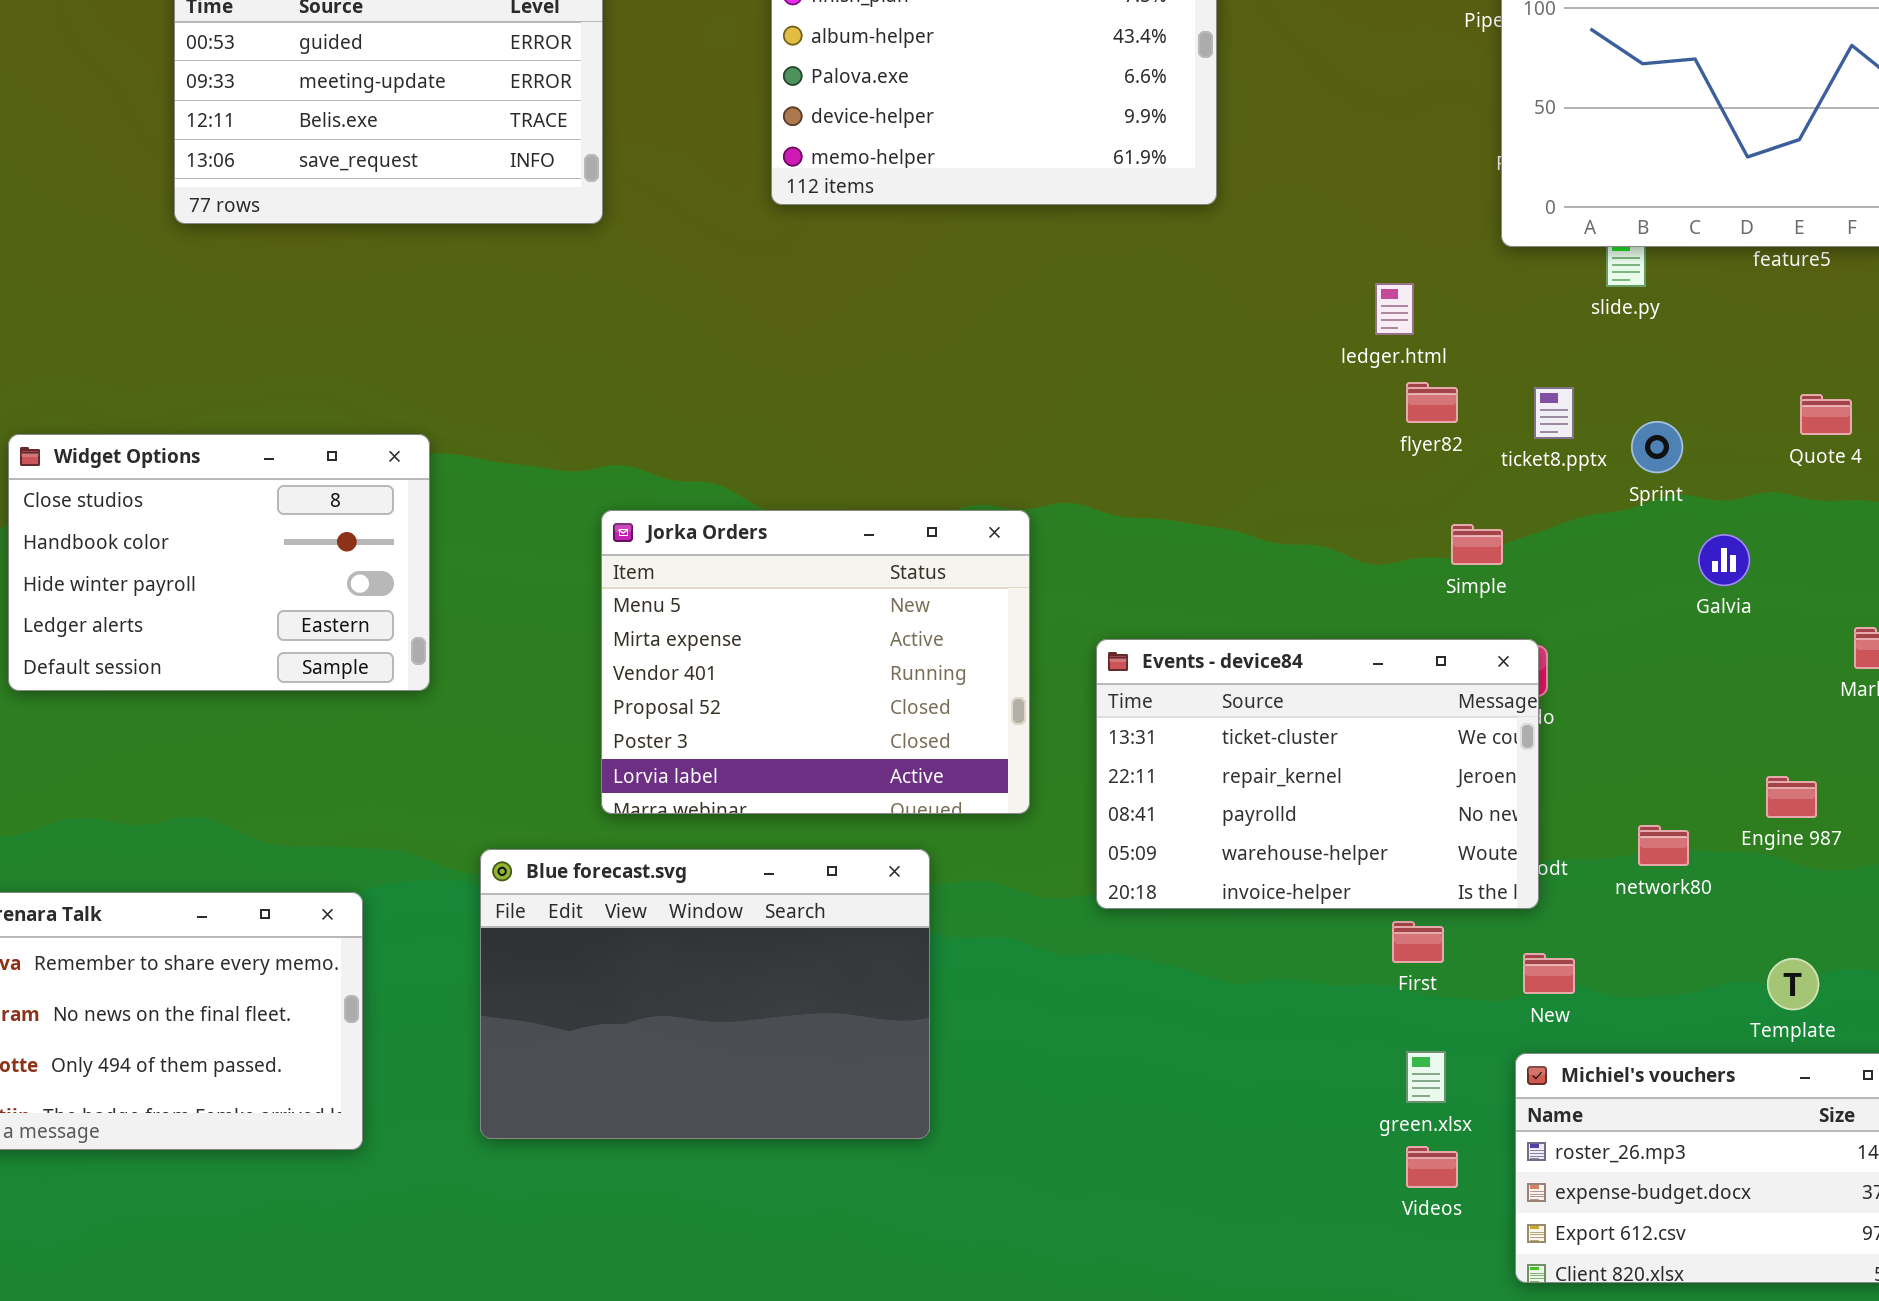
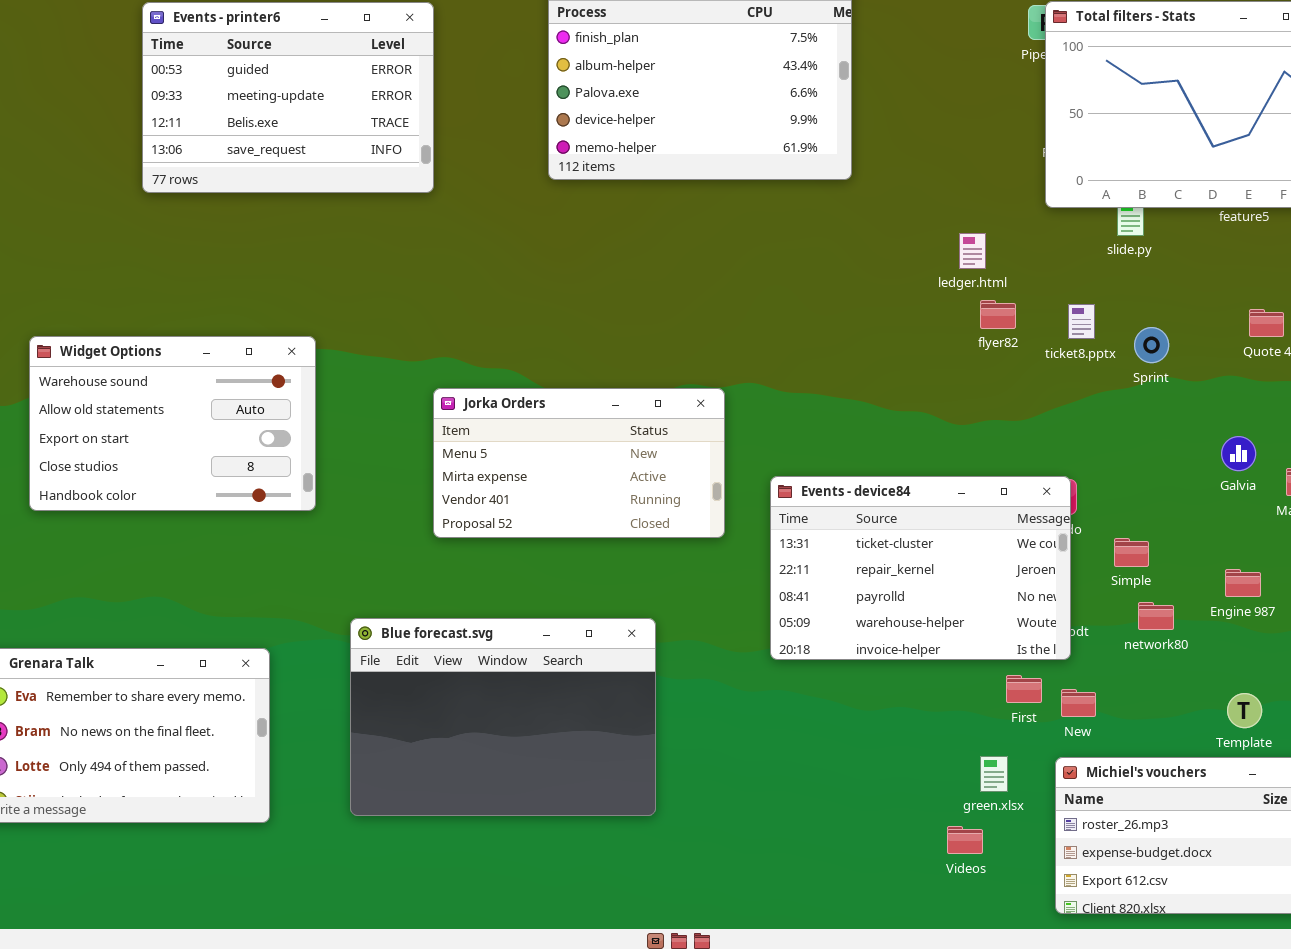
Widget Options: [8,434,430,691] -> [29,336,316,511], scrolled up 3 rows
Jorka Orders: [601,510,1030,814] -> [433,388,725,538], resized
Simple: [1451,524,1503,565] -> [1114,538,1149,567], moved
Galvia: [1698,534,1750,586] -> [1221,436,1256,471], moved
First: [1392,921,1444,963] -> [1006,675,1042,703], moved
Videos: [1406,1146,1458,1188] -> [947,826,983,854], moved

